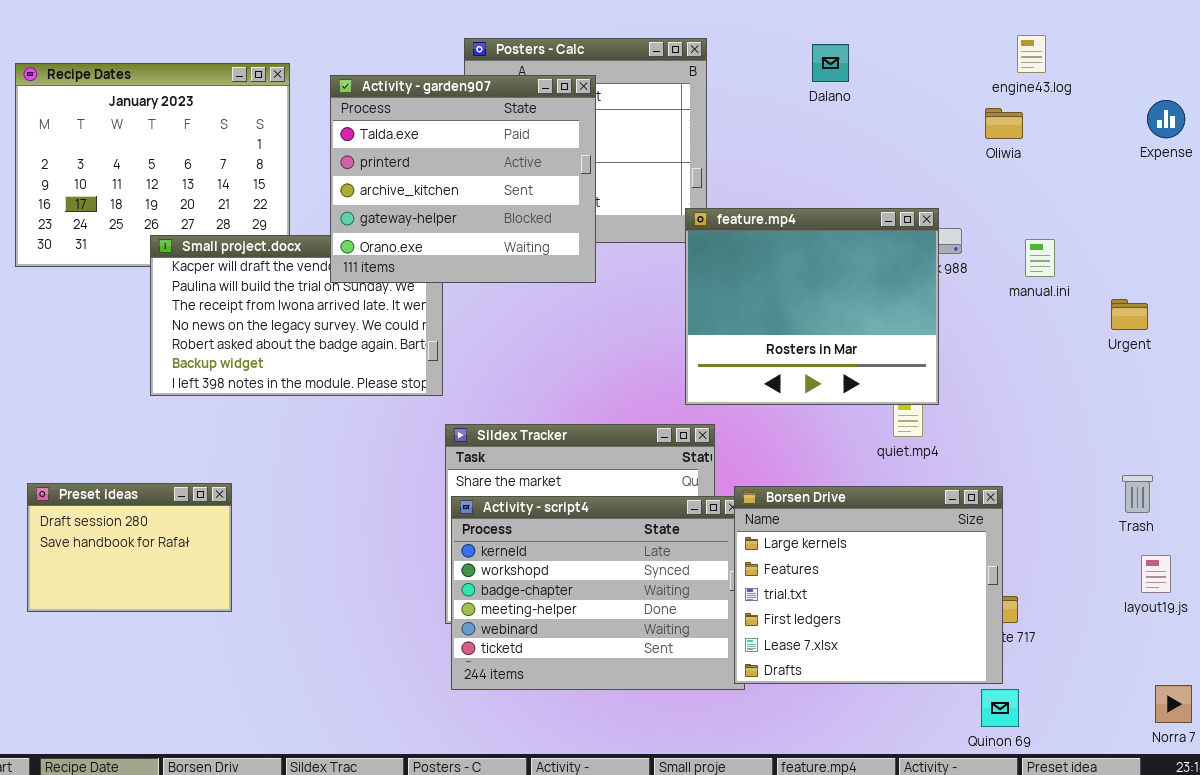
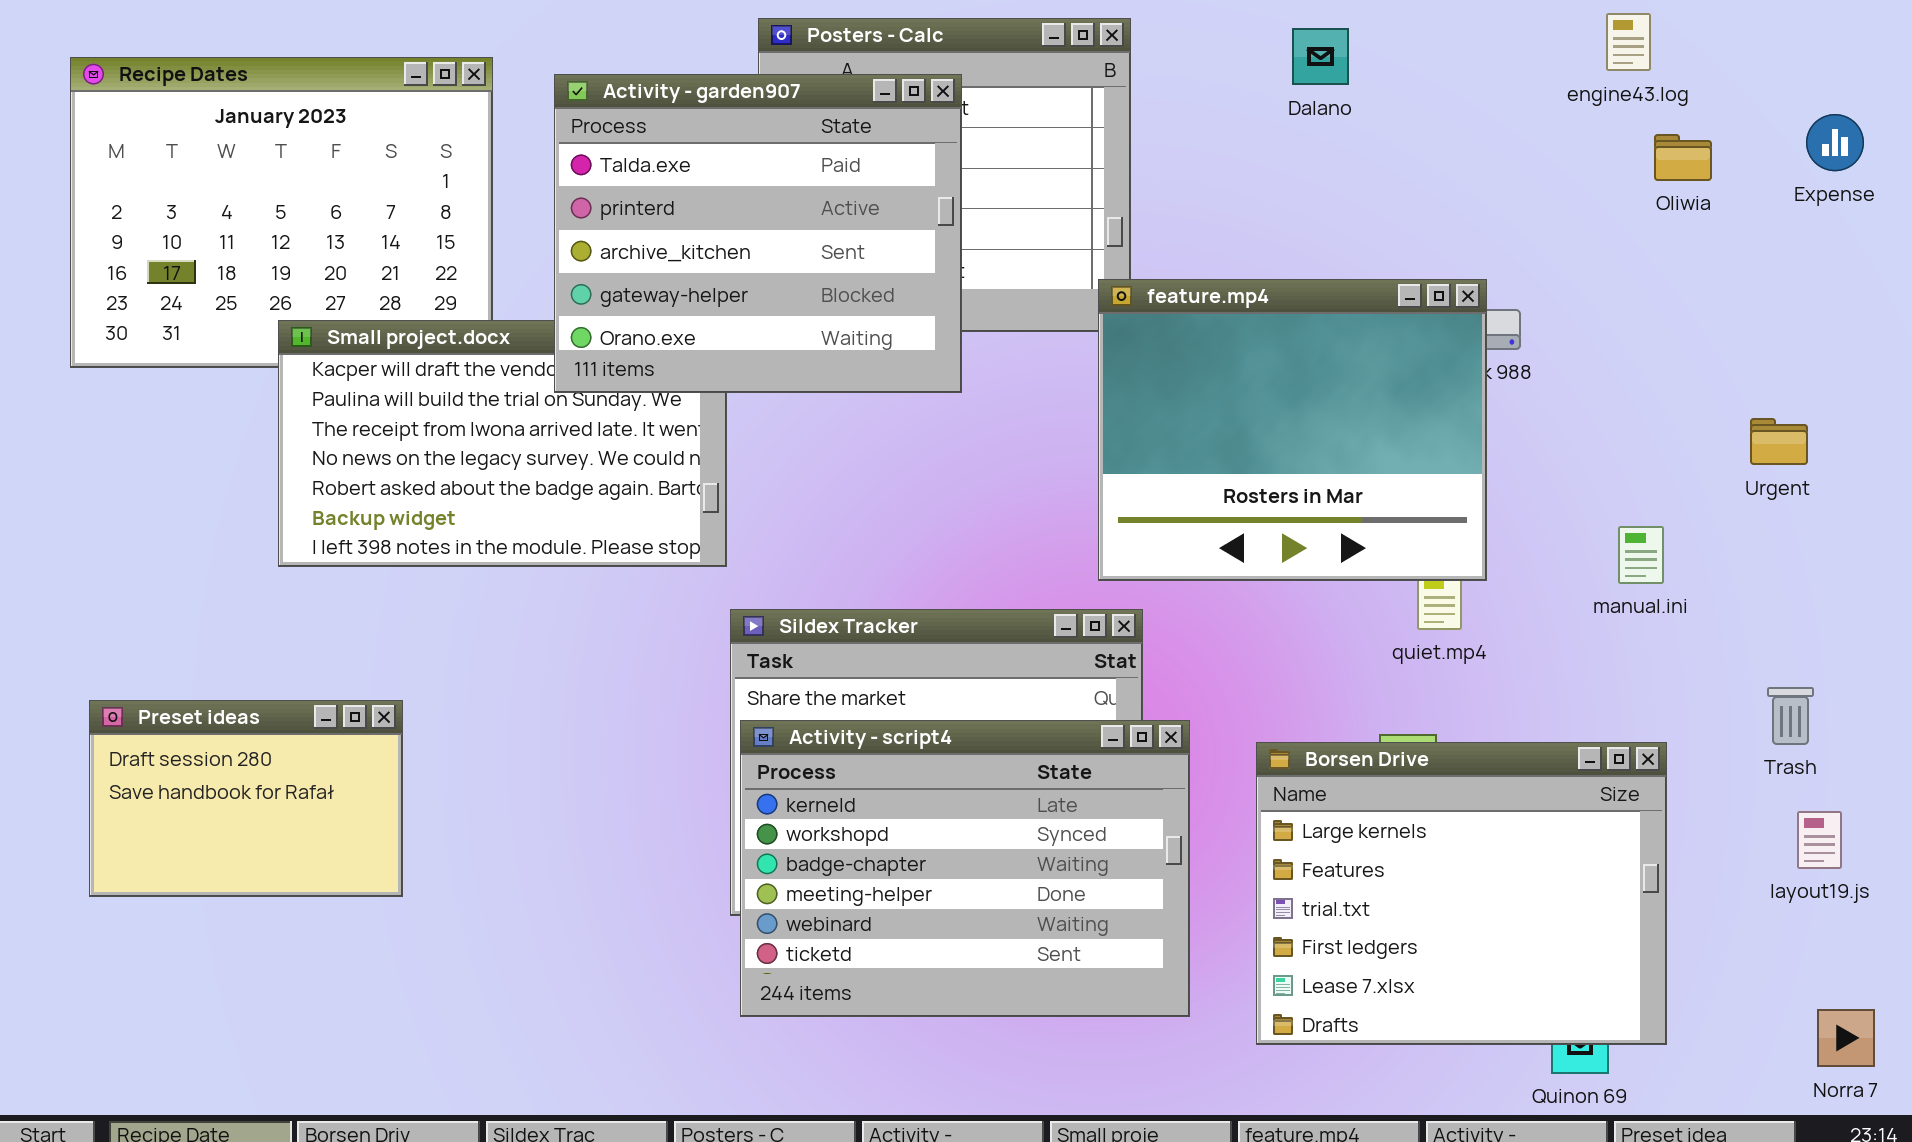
Oliwia: [985,108,1023,139] -> [1654,134,1712,181], moved
manual.ini: [1025,239,1055,277] -> [1618,526,1664,584], moved
Borsen Drive: [734,486,1003,684] -> [1256,742,1667,1045], moved

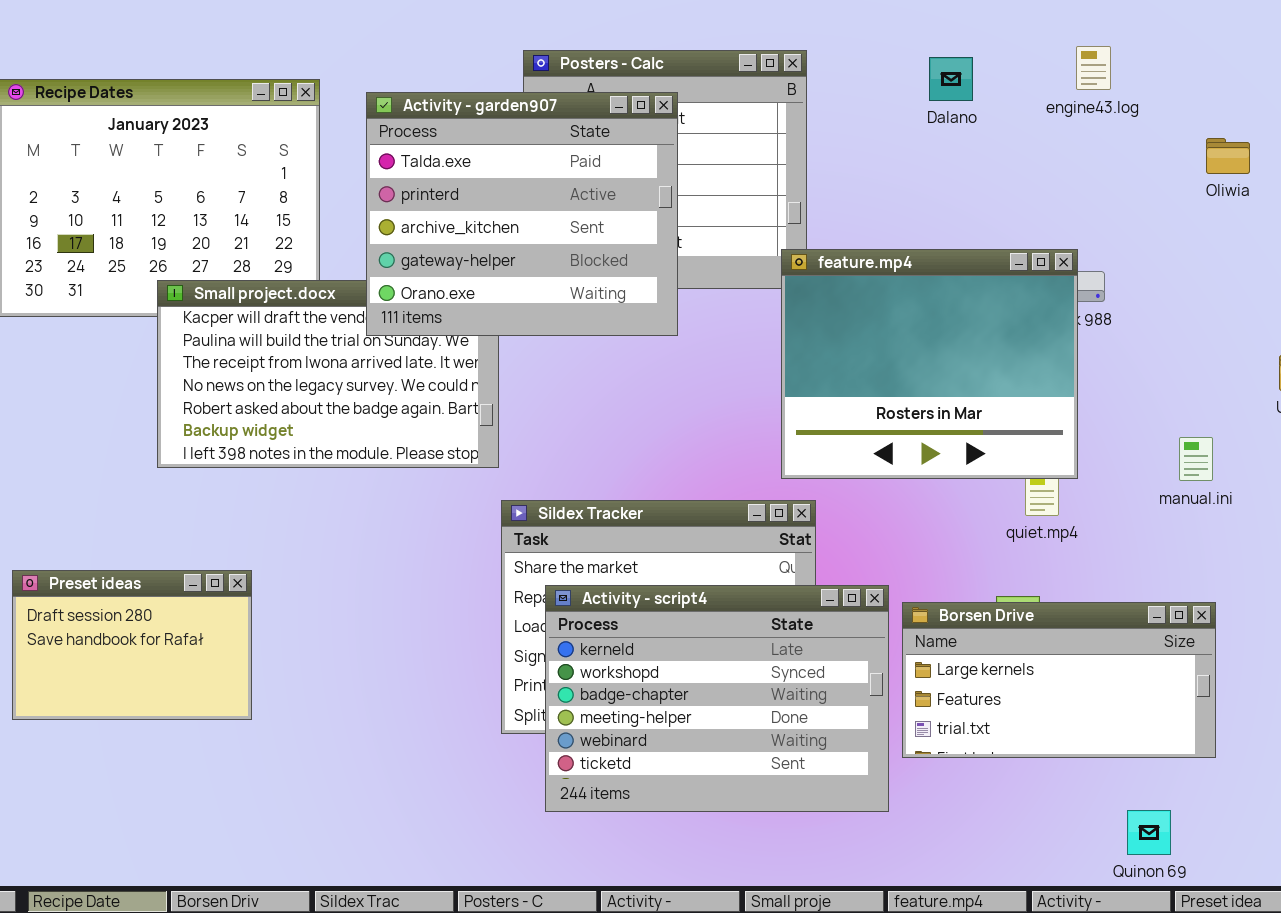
engine43.log: [1606,13,1651,71] -> [1076,46,1111,90], moved
Activity - script4: [740,720,1190,1017] -> [545,585,889,812], moved
Borsen Drive: [1256,742,1667,1045] -> [902,602,1216,758], resized

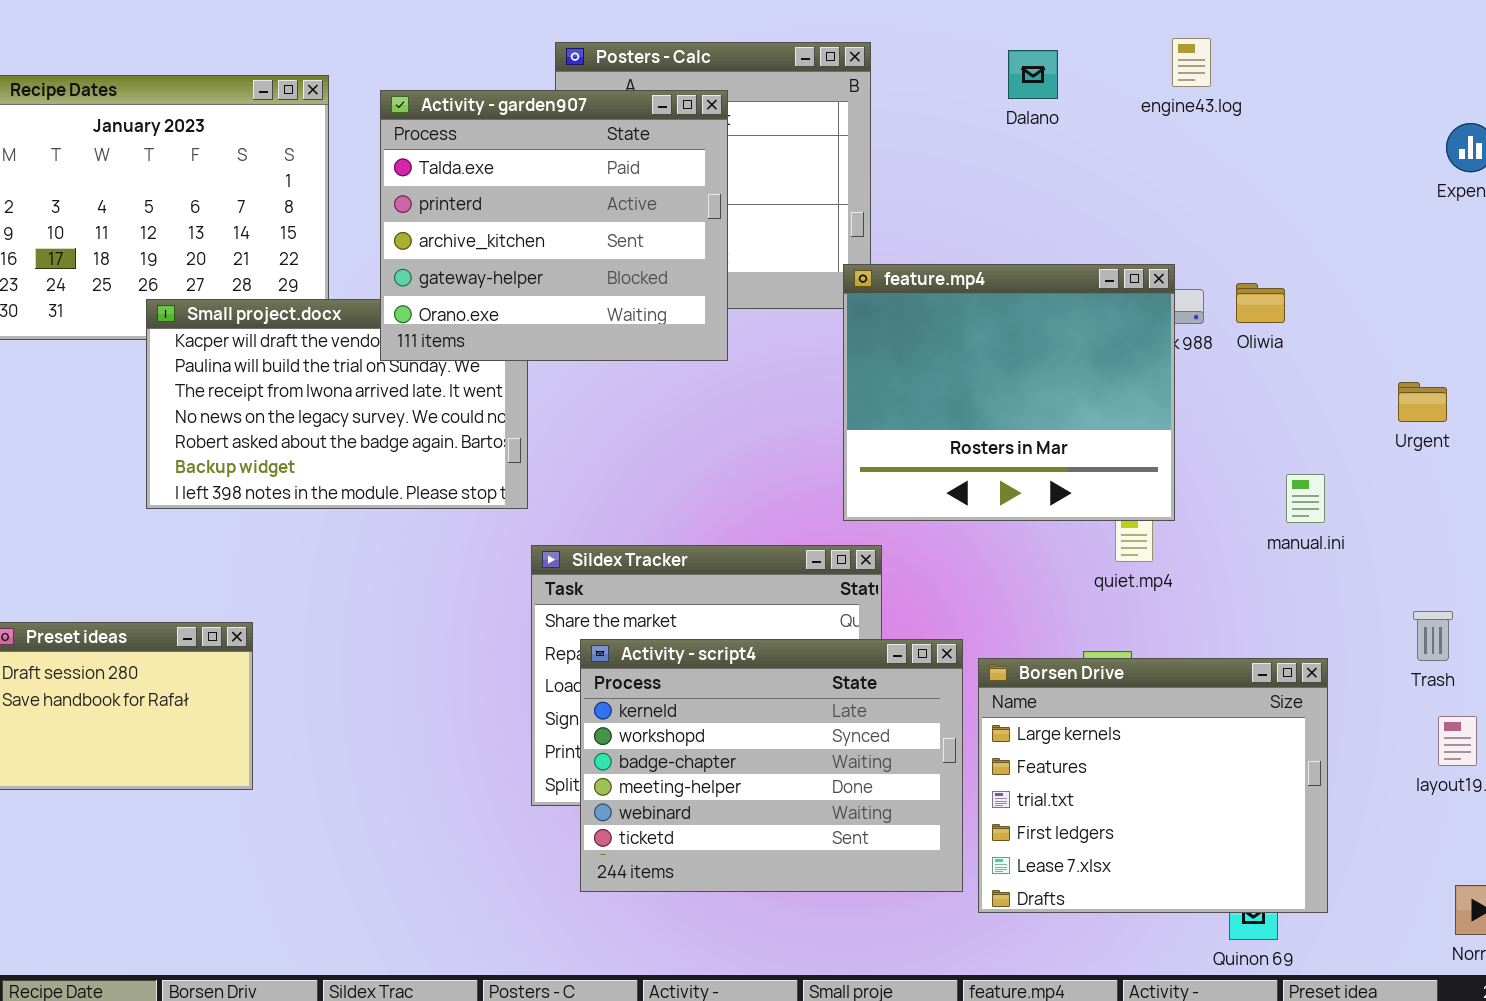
Oliwia: [1206,138,1250,174] -> [1236,283,1285,323], moved
Borsen Drive: [902,602,1216,758] -> [978,658,1328,913], resized

